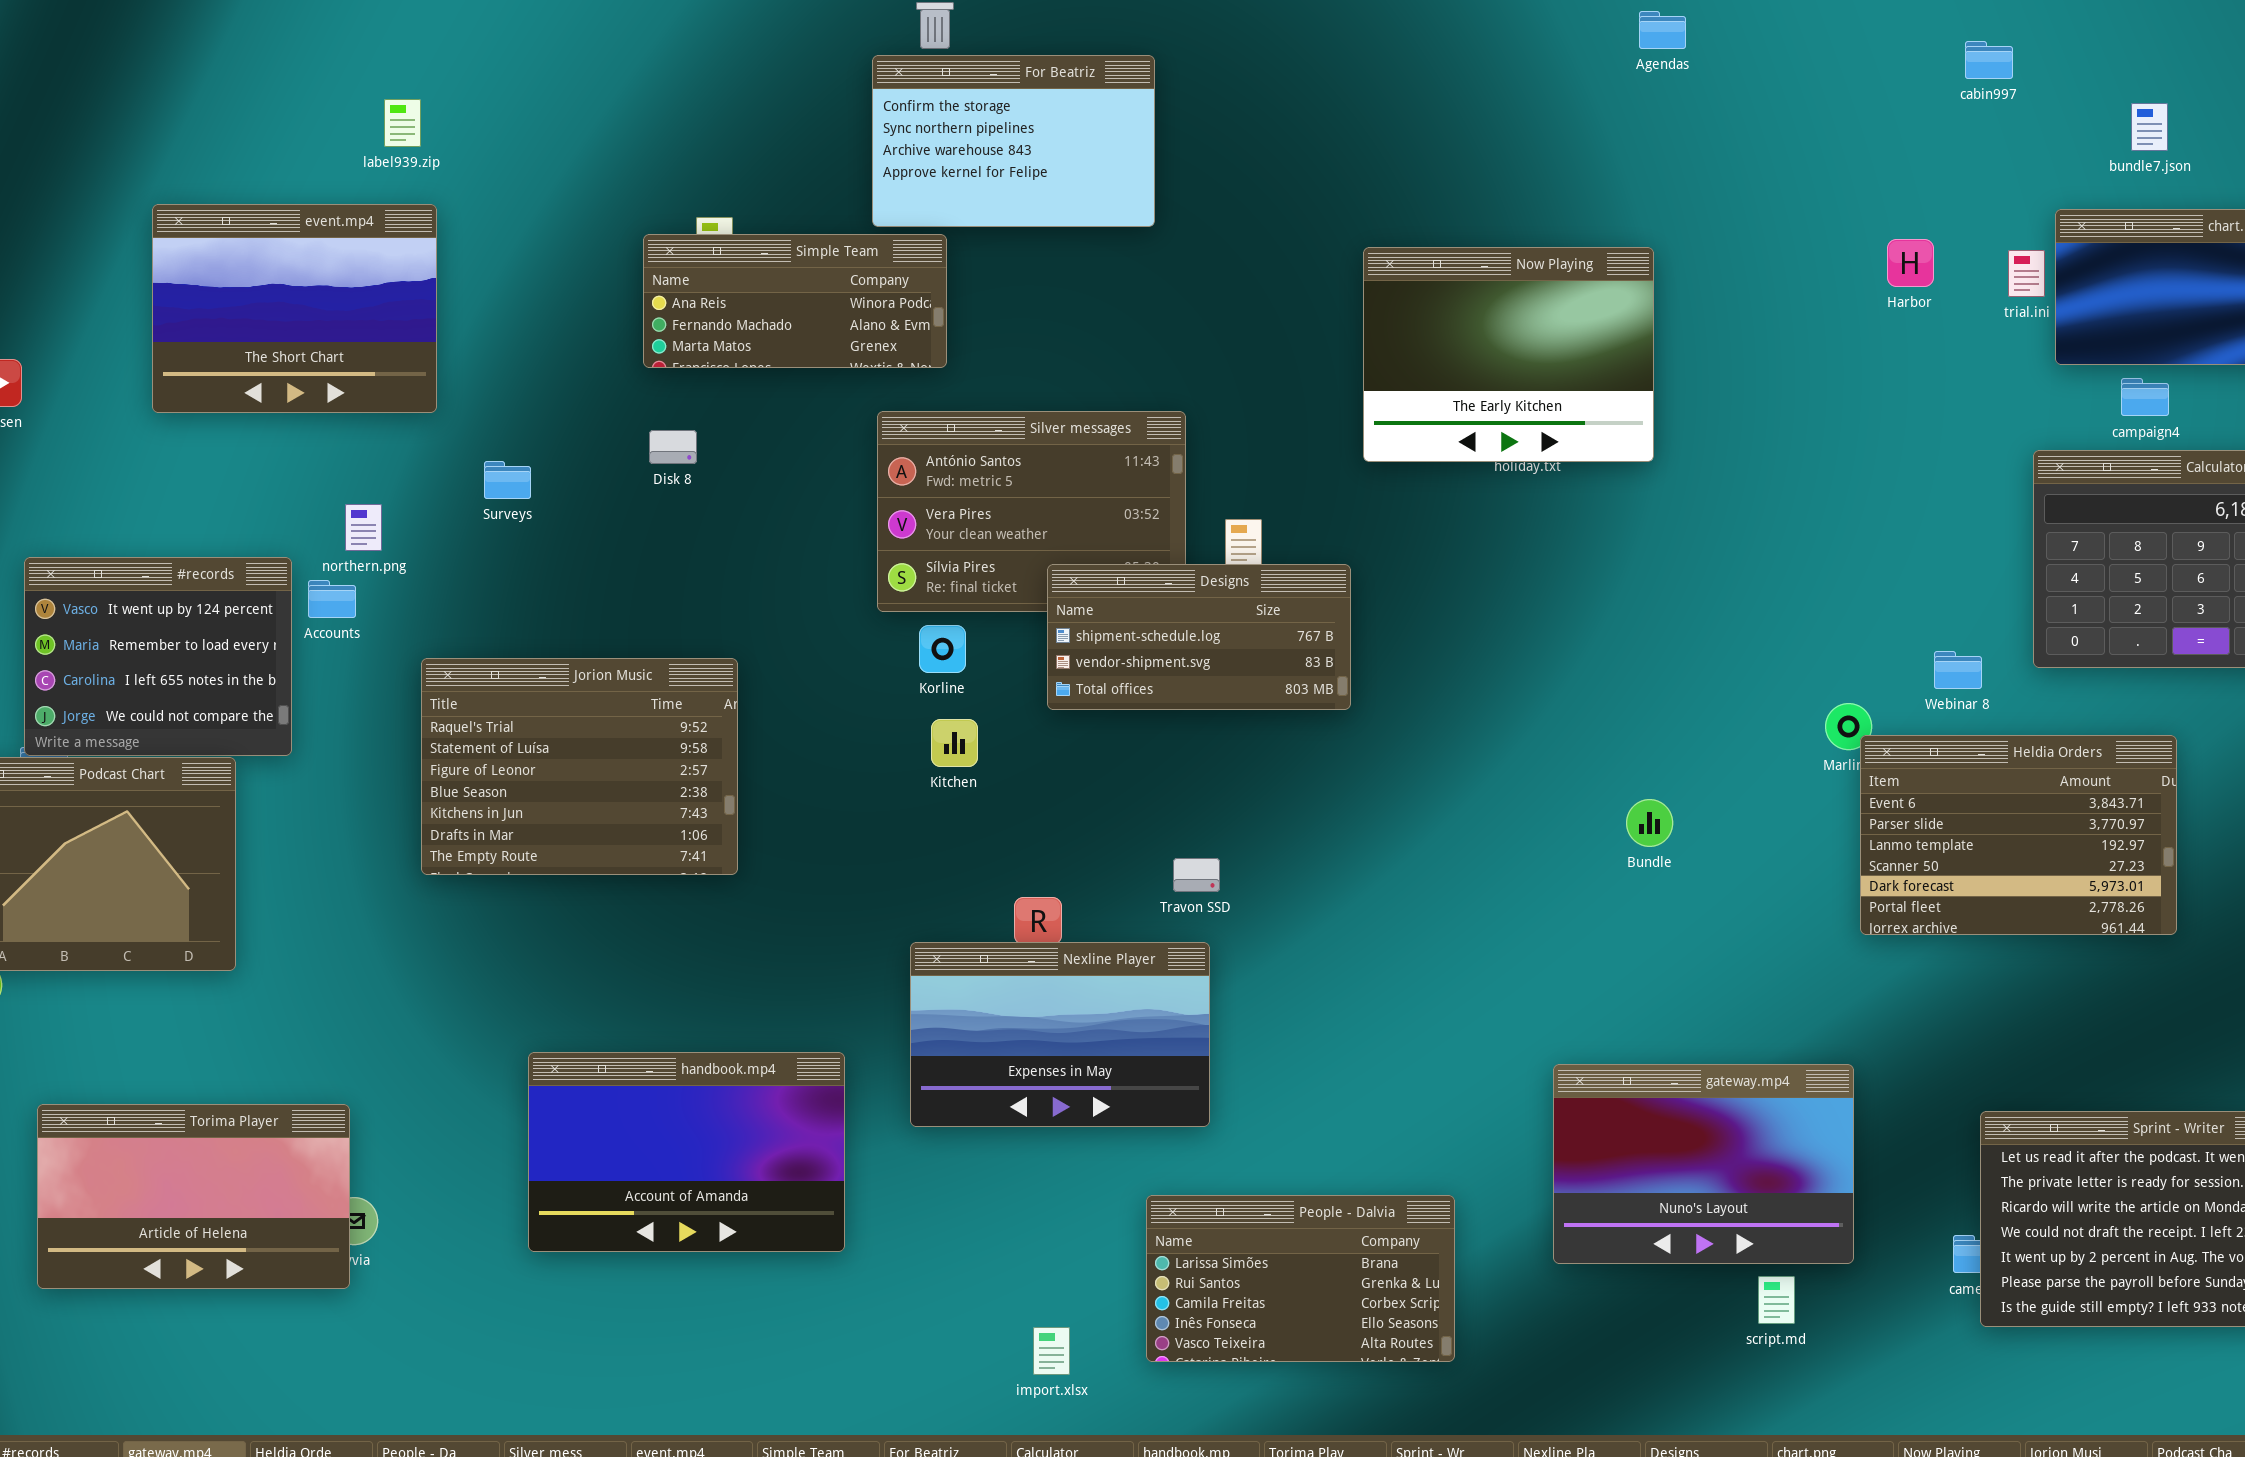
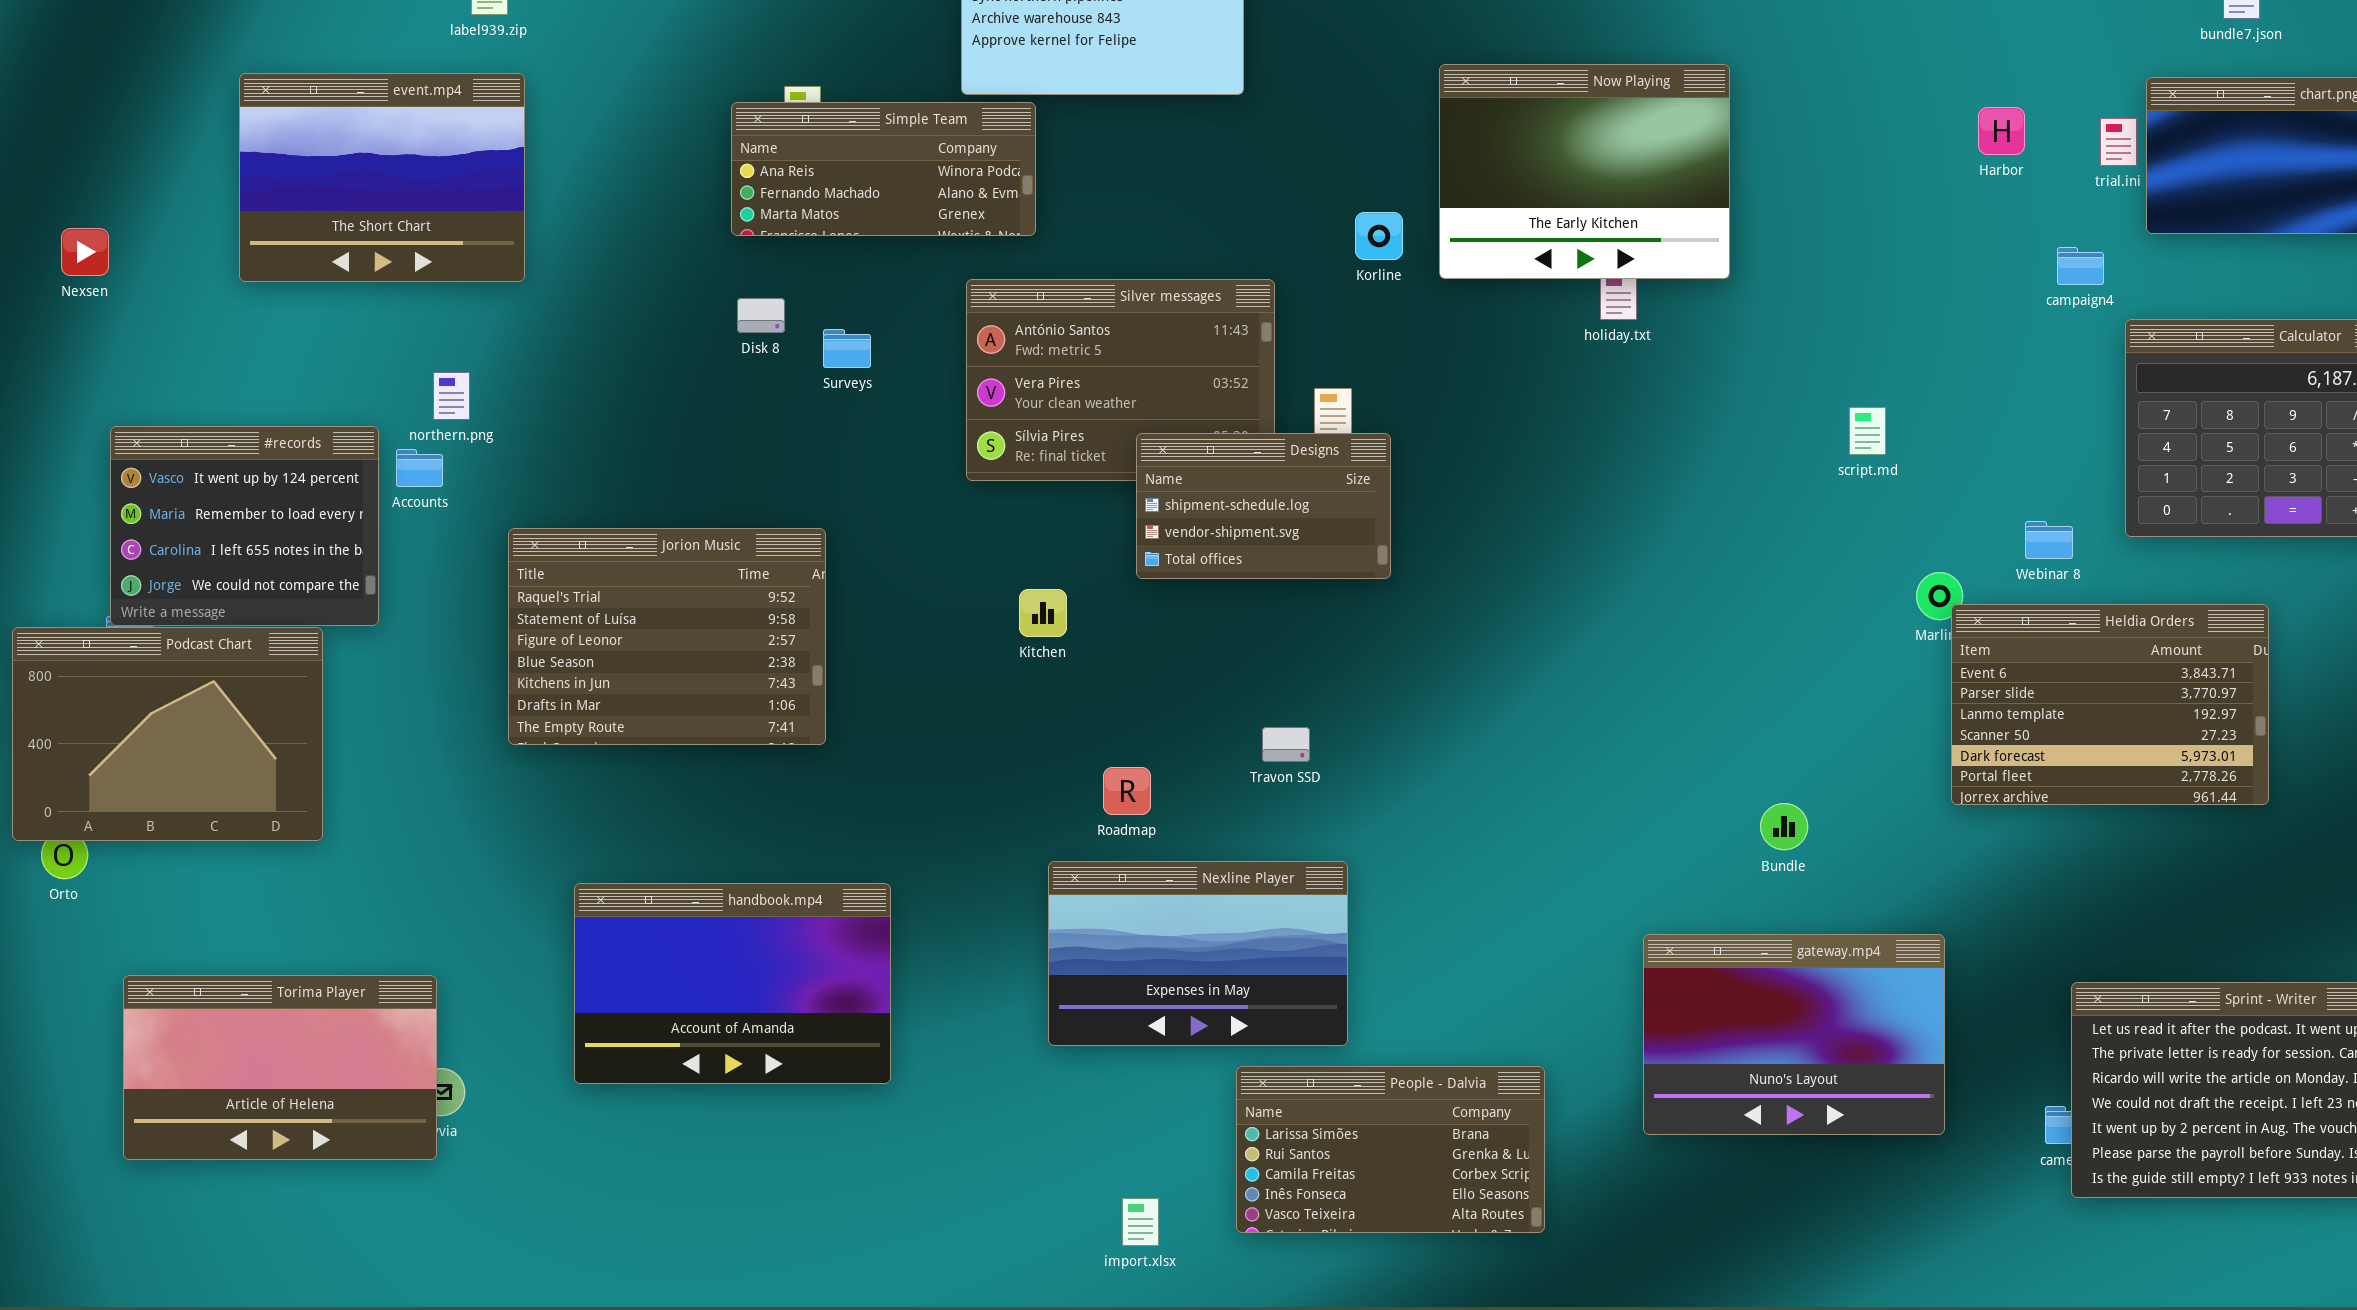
Now Playing: [1363,247,1654,462] -> [1439,64,1730,279], moved
campaign4: [2121,378,2169,416] -> [2057,247,2104,285], moved
Surveys: [484,461,531,499] -> [823,329,871,368], moved
Designs: [1047,564,1351,710] -> [1136,433,1391,579], resized
Korline: [919,625,966,673] -> [1355,212,1403,260], moved
Bundle: [1626,799,1673,847] -> [1760,803,1808,850], moved
Nexline Player: [910,942,1210,1127] -> [1048,861,1348,1046], moved
handbook.mp4: [528,1052,845,1252] -> [574,883,891,1084], moved
script.md: [1758,1276,1795,1324] -> [1849,407,1886,455], moved

